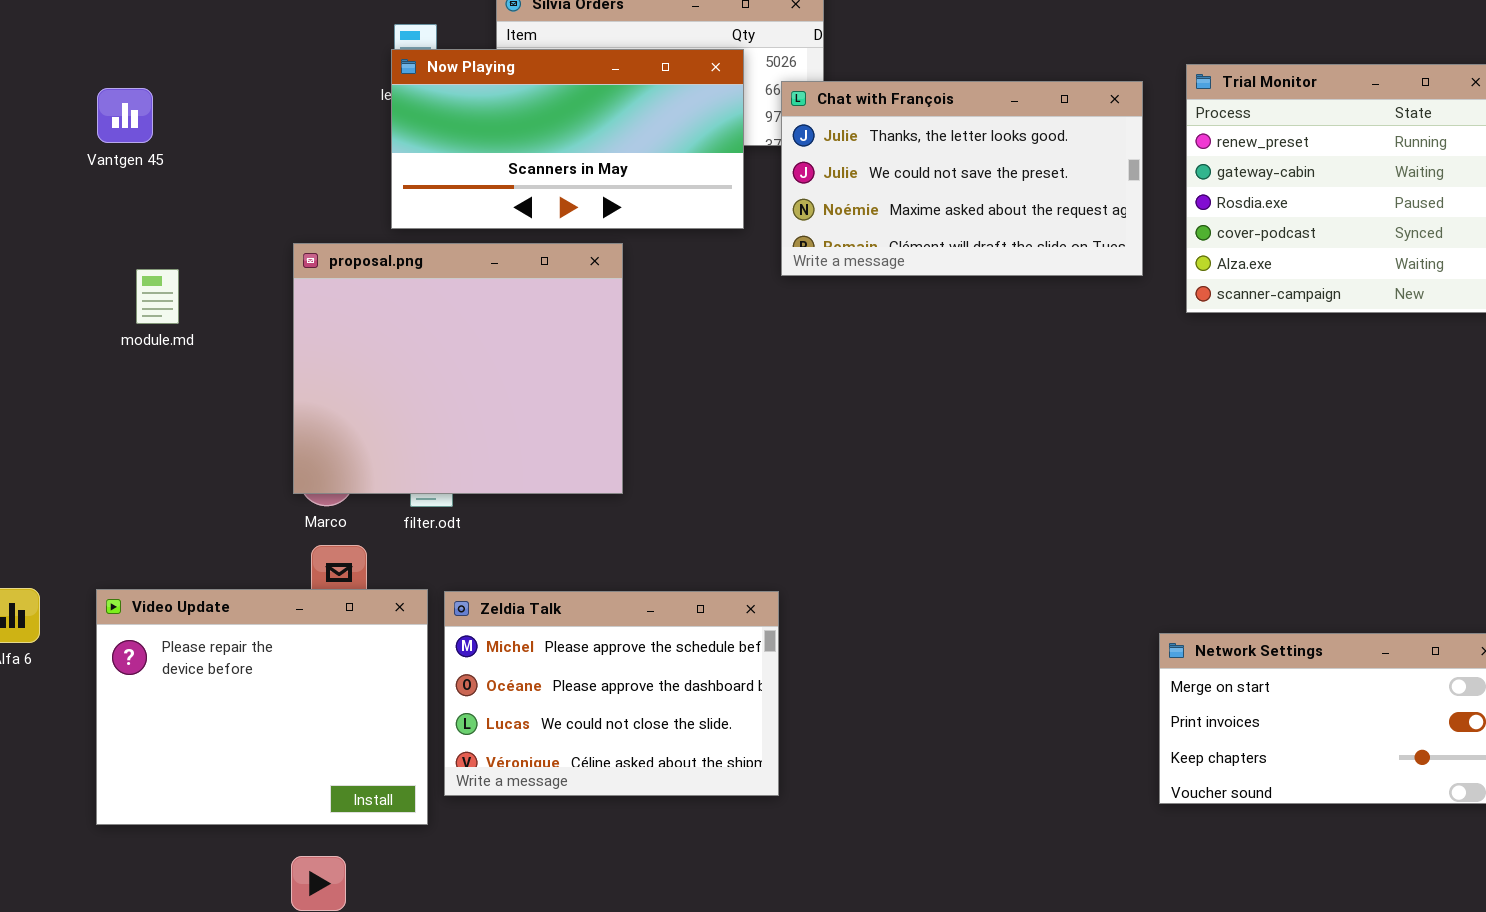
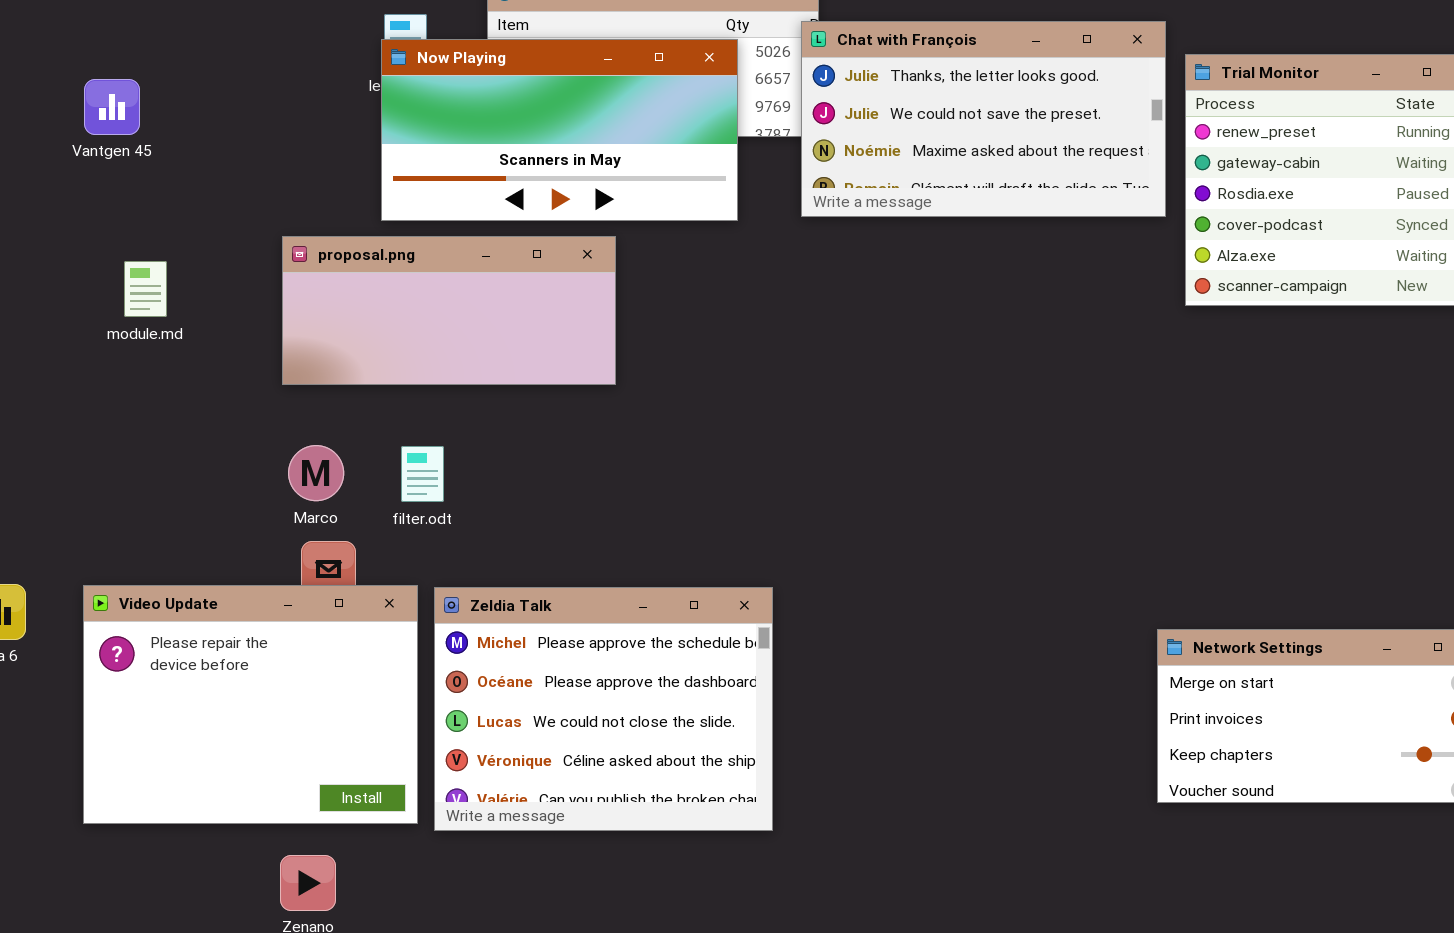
Chat with François: [781,81,1143,276] -> [801,21,1166,217], moved
proposal.png: [293,243,623,494] -> [282,236,616,385], resized
Zeldia Talk: [444,591,779,796] -> [434,587,773,831], resized

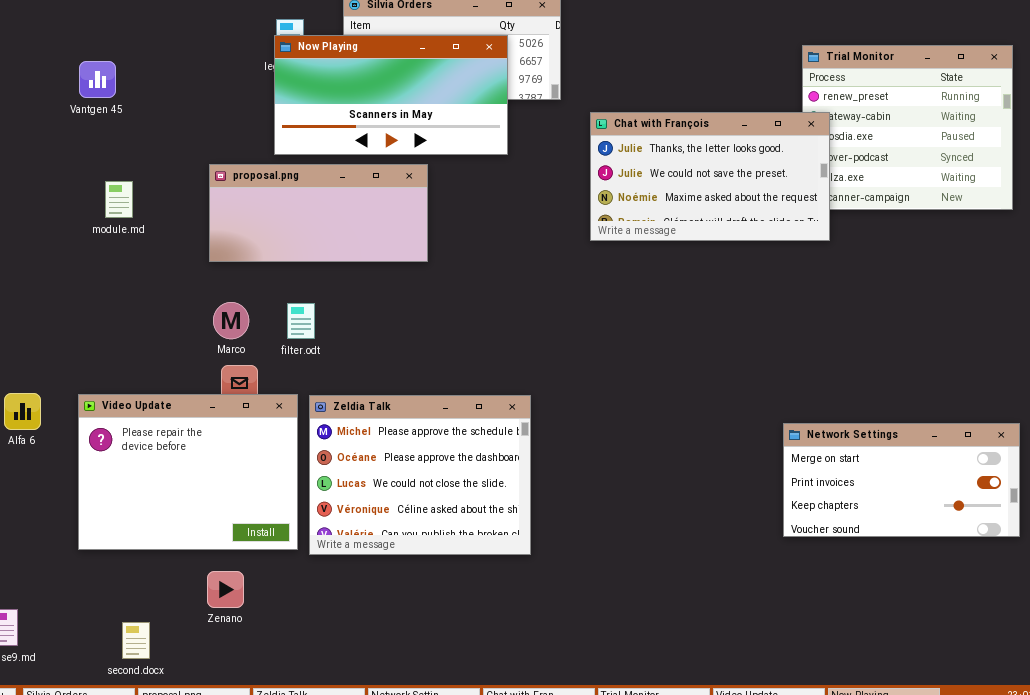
Chat with François: [801,21,1166,217] -> [590,112,830,241], moved

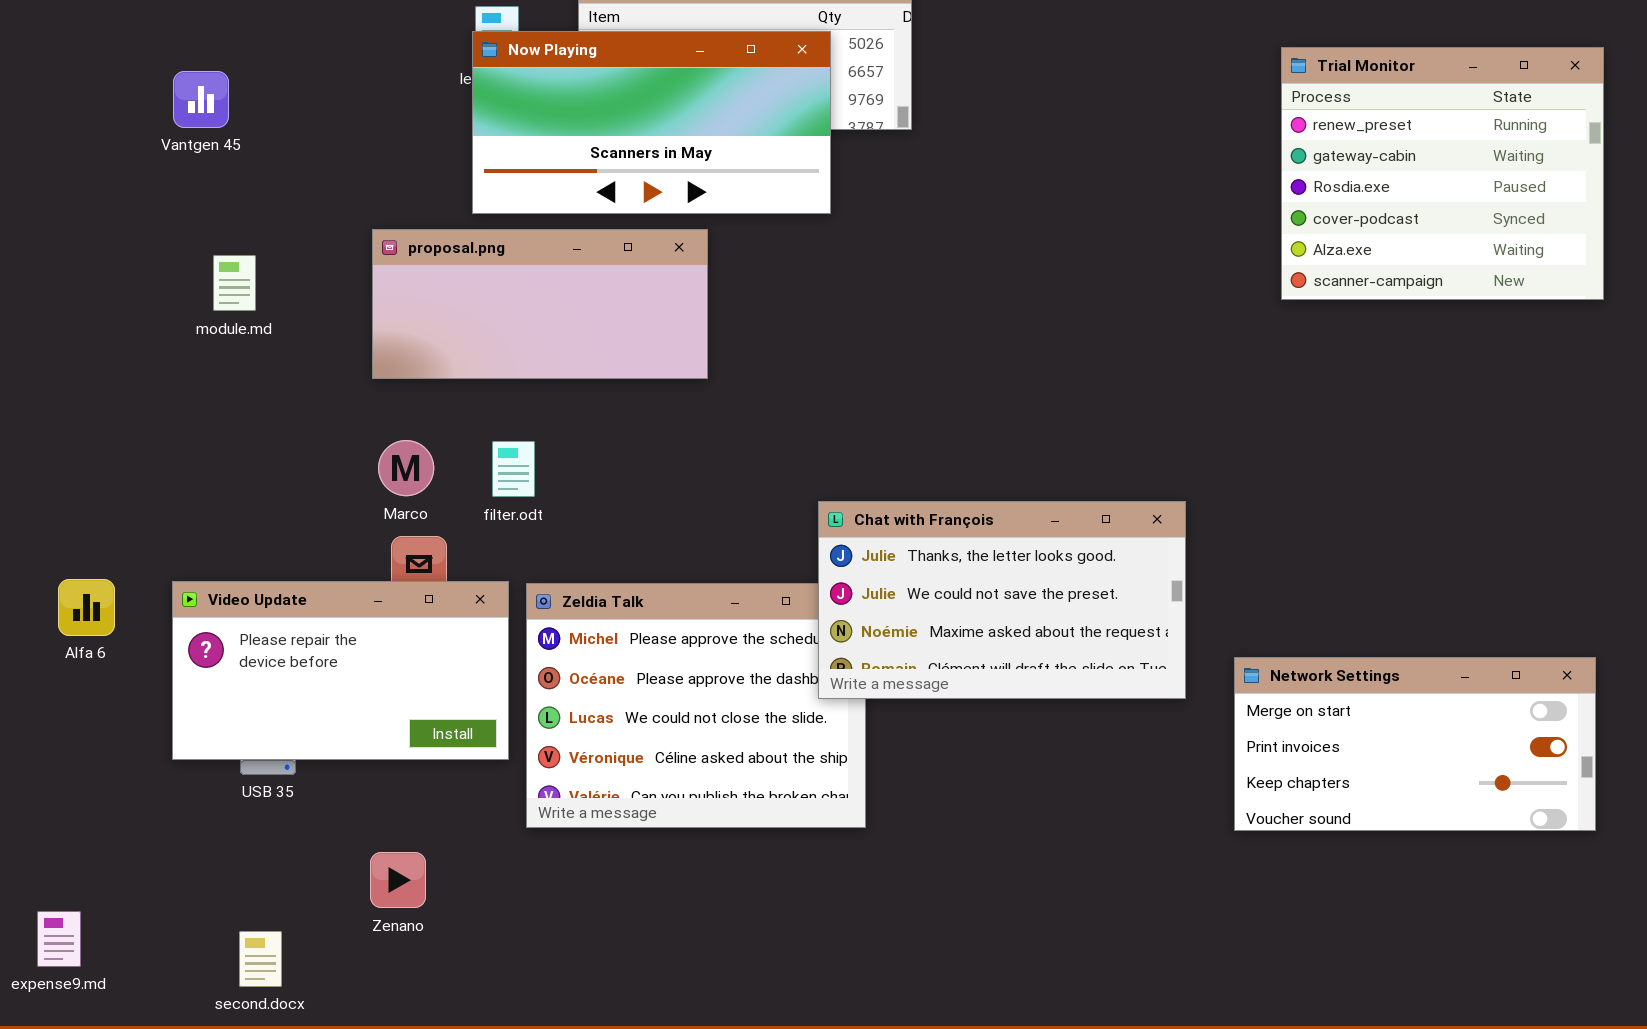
Chat with François: [590,112,830,241] -> [818,501,1186,699], moved
Video Update: [78,394,298,550] -> [172,581,509,760], resized
Network Settings: [783,423,1020,537] -> [1234,657,1596,831], moved

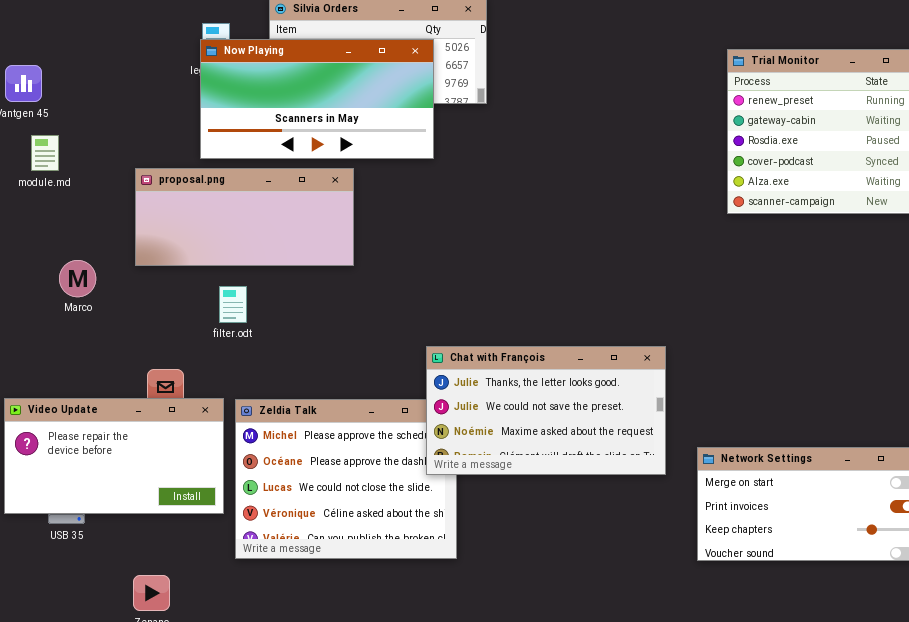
module.md: [213,255,256,311] -> [31,135,59,171], moved
Marco: [378,440,434,496] -> [59,260,96,297], moved
filter.odt: [492,441,535,497] -> [219,286,247,323], moved

